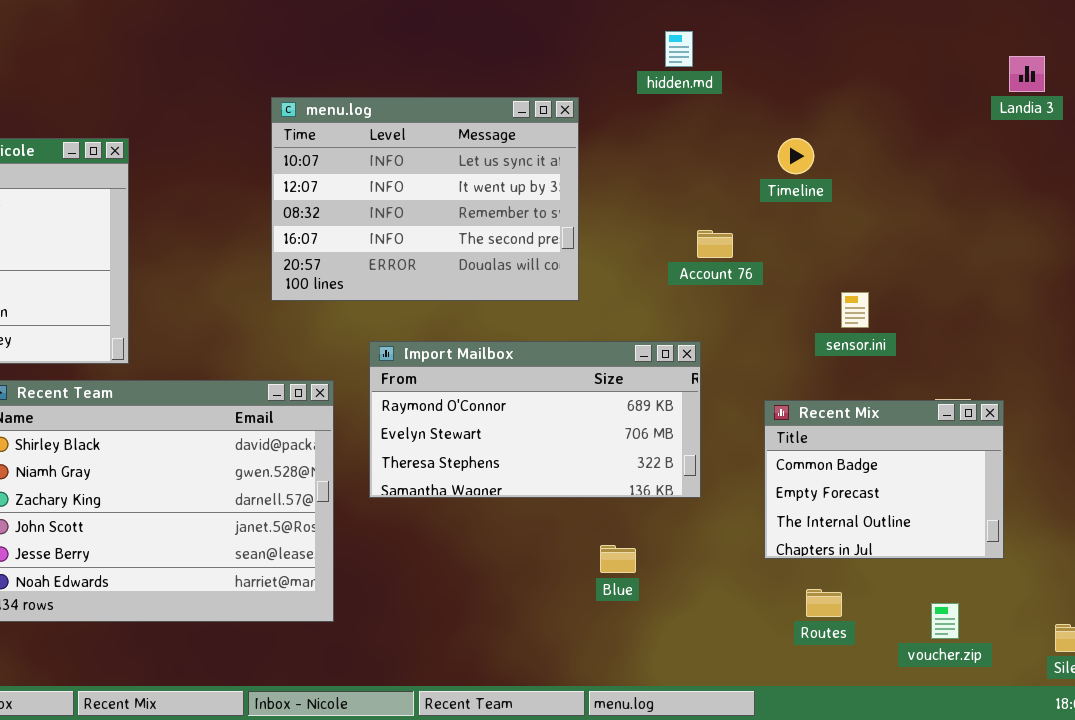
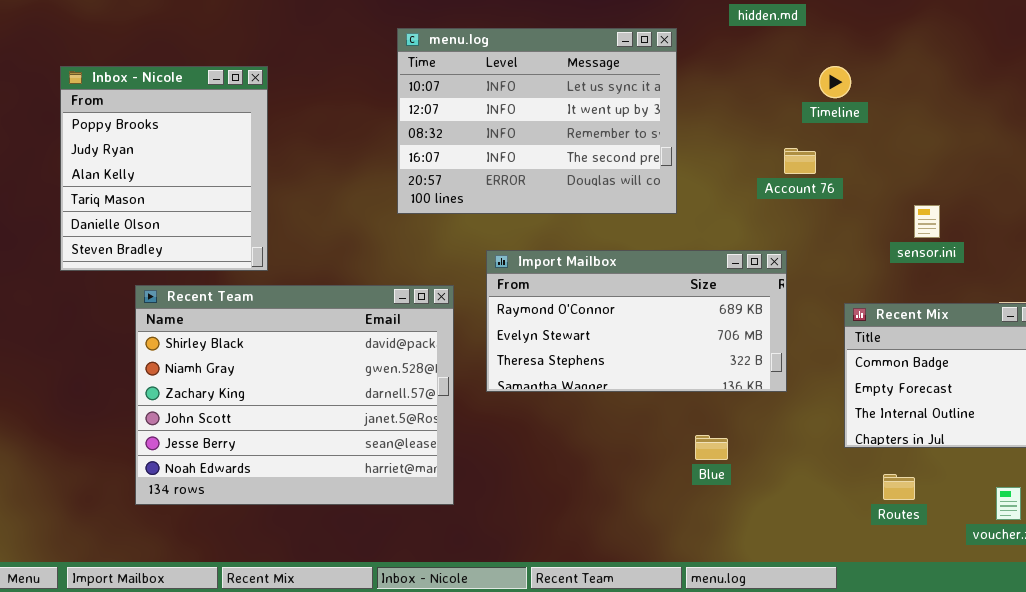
Timeline: [778,138,814,174] -> [819,66,851,98], moved

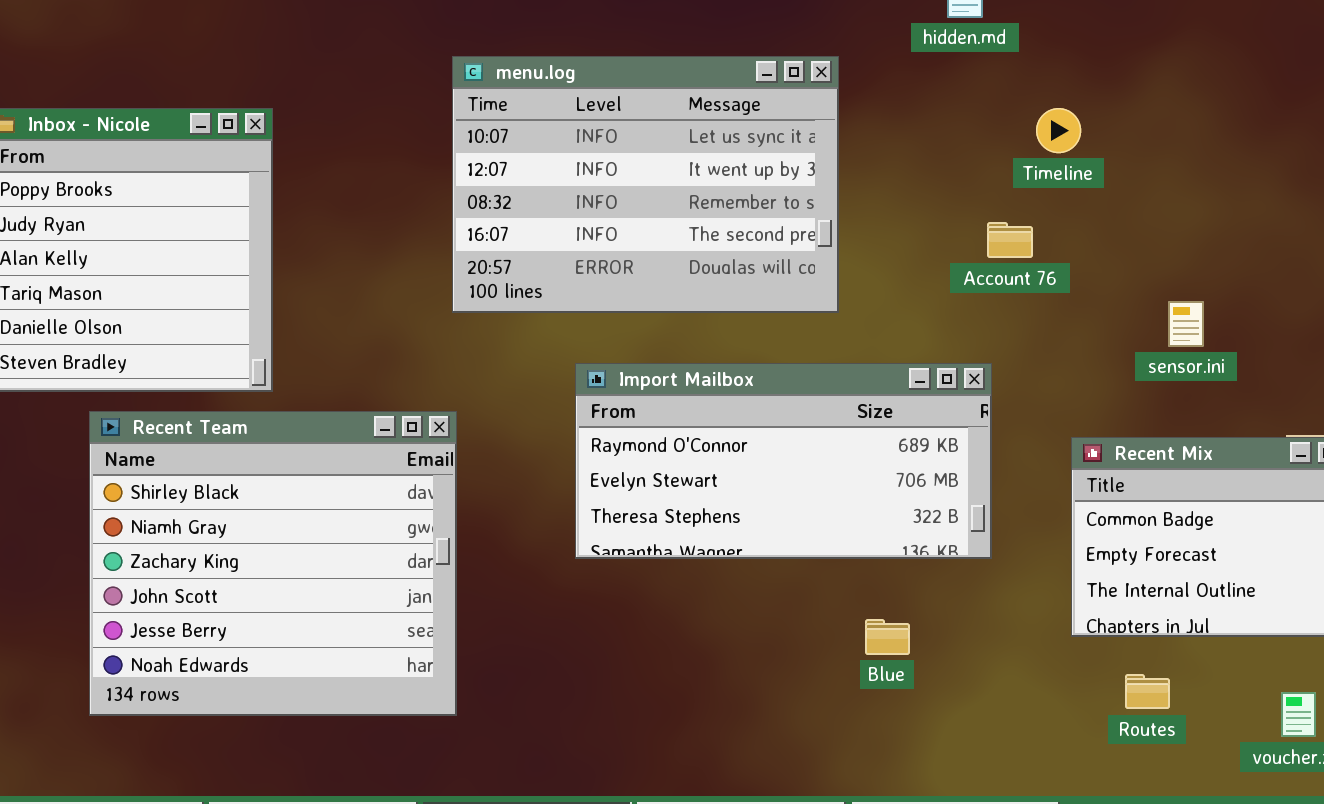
Recent Team: [135,285,454,505] -> [89,411,457,716], resized

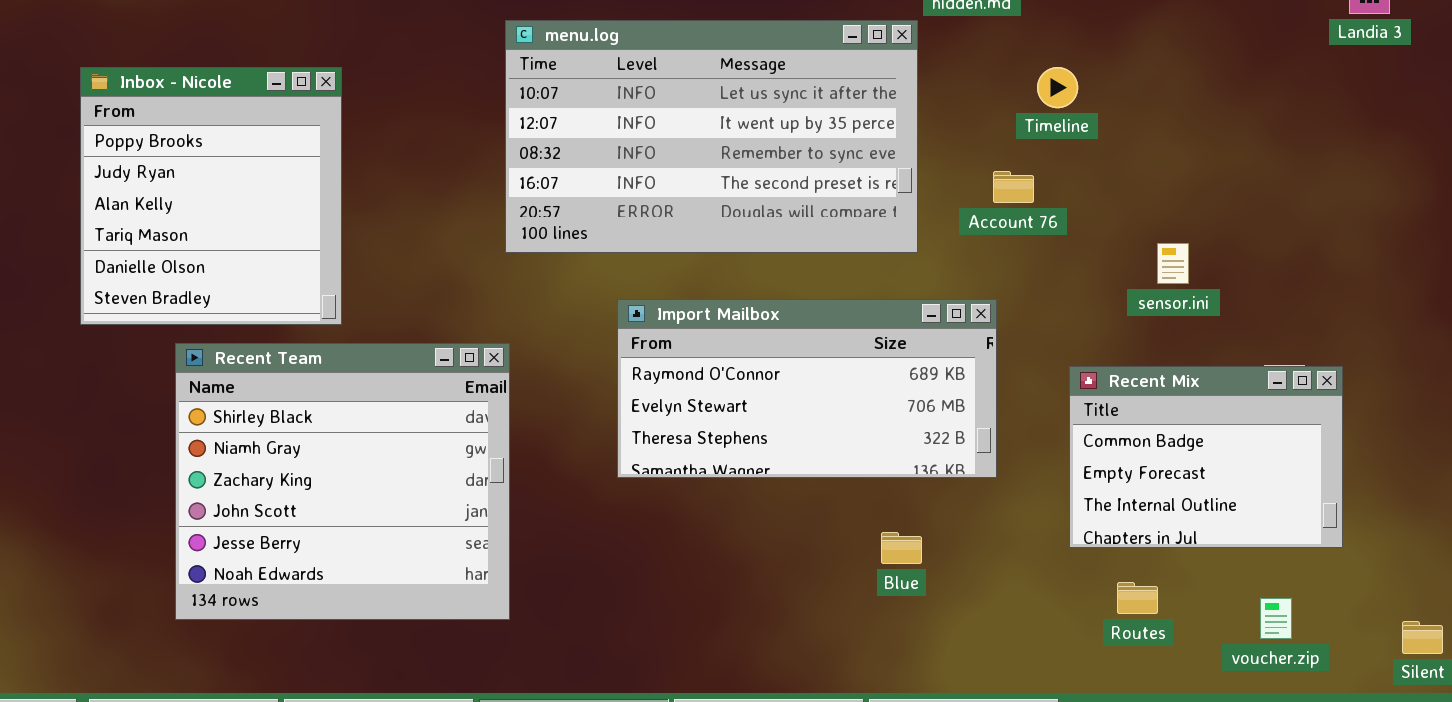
menu.log: [452,56,839,313] -> [505,20,918,253], resized

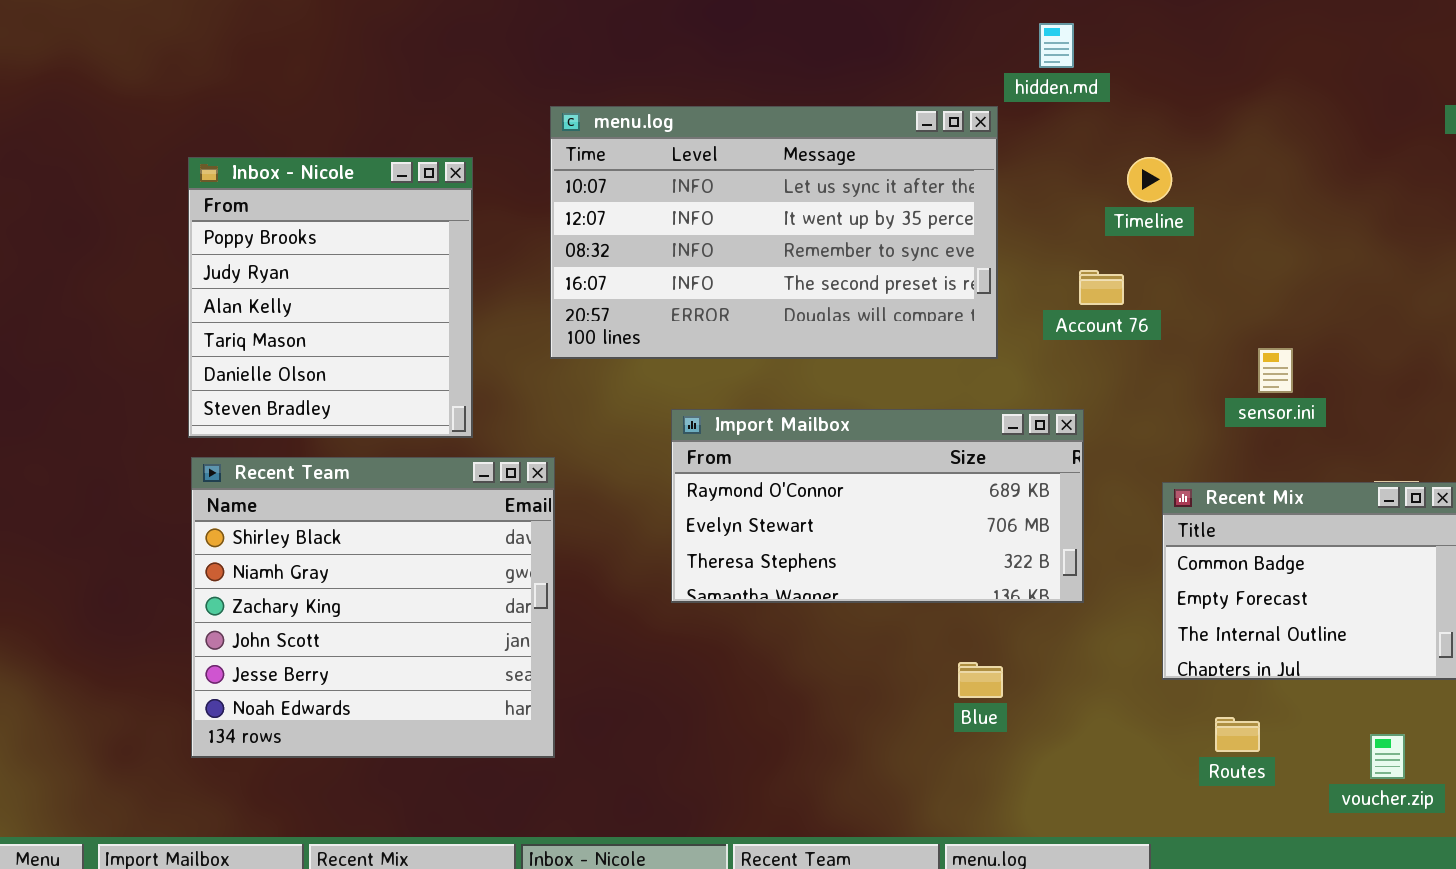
Inbox - Nicole: [80,67,342,325] -> [188,157,473,438], moved

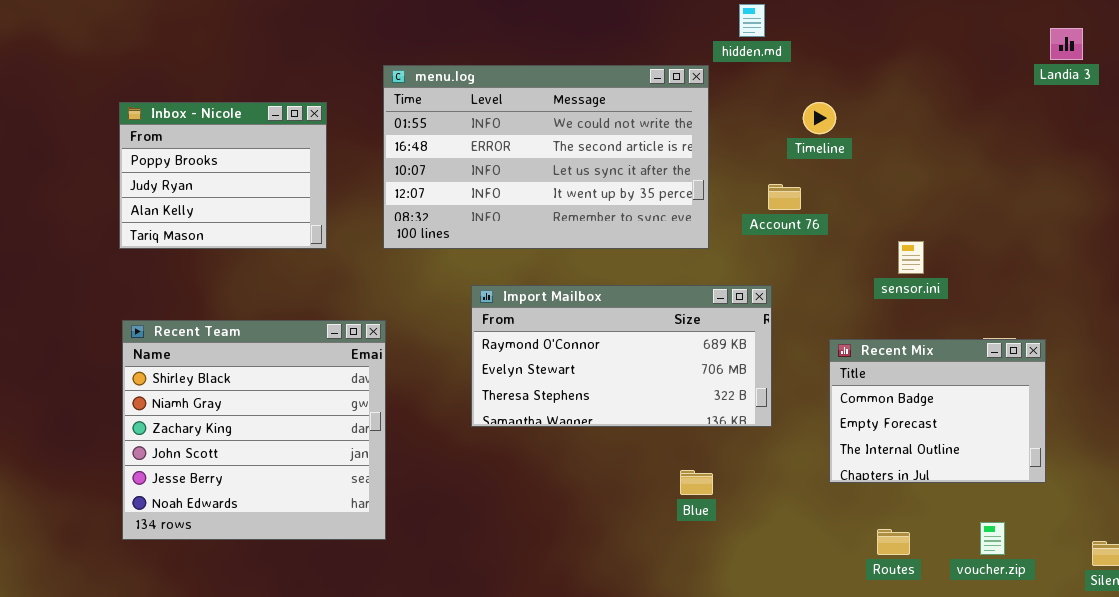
menu.log: [550,106,998,359] -> [383,65,709,249], scrolled up 2 rows
Inbox - Nicole: [188,157,473,438] -> [119,102,327,249], resized
Routes: [1215,717,1260,752] -> [877,529,910,555], moved

